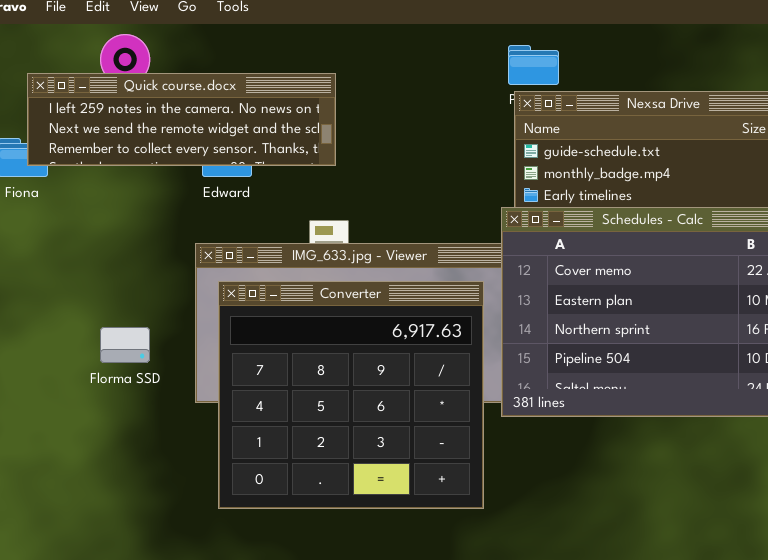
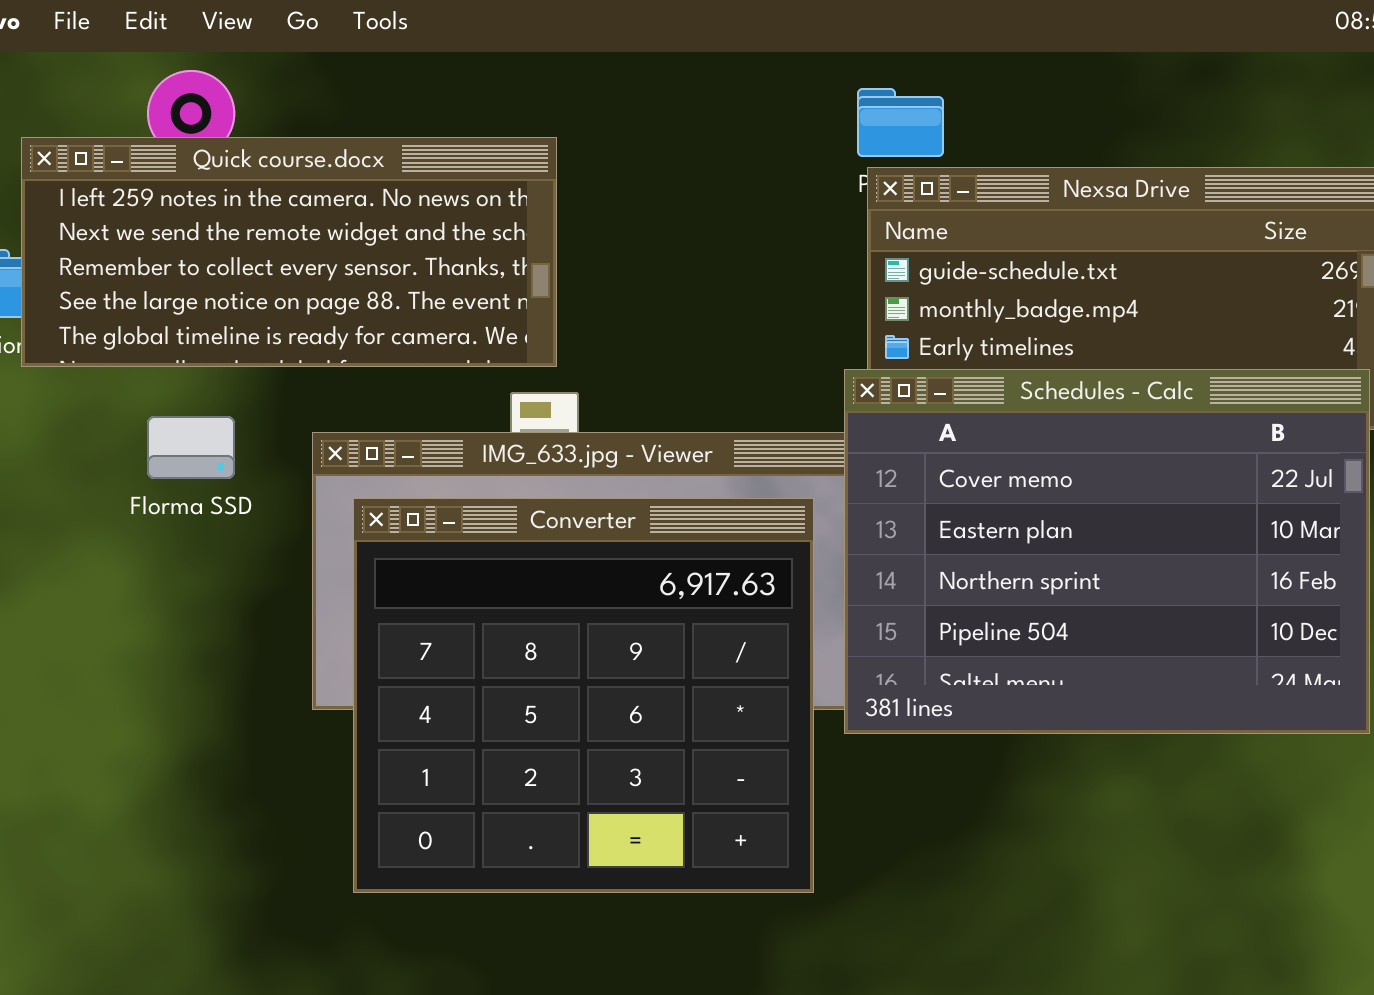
Quick course.docx: [27,73,336,166] -> [21,137,557,367], resized
Florma SSD: [100,327,150,363] -> [147,416,235,479], moved

